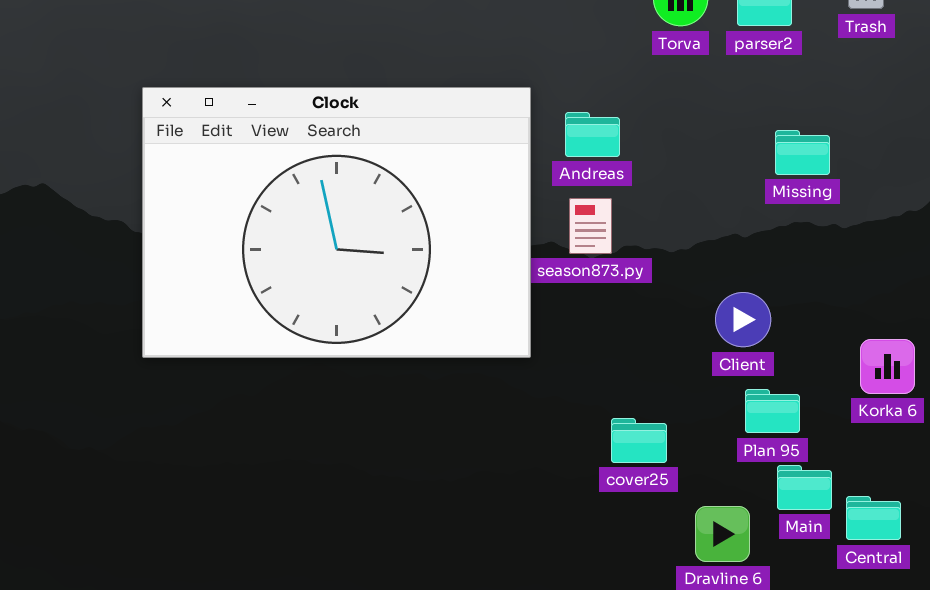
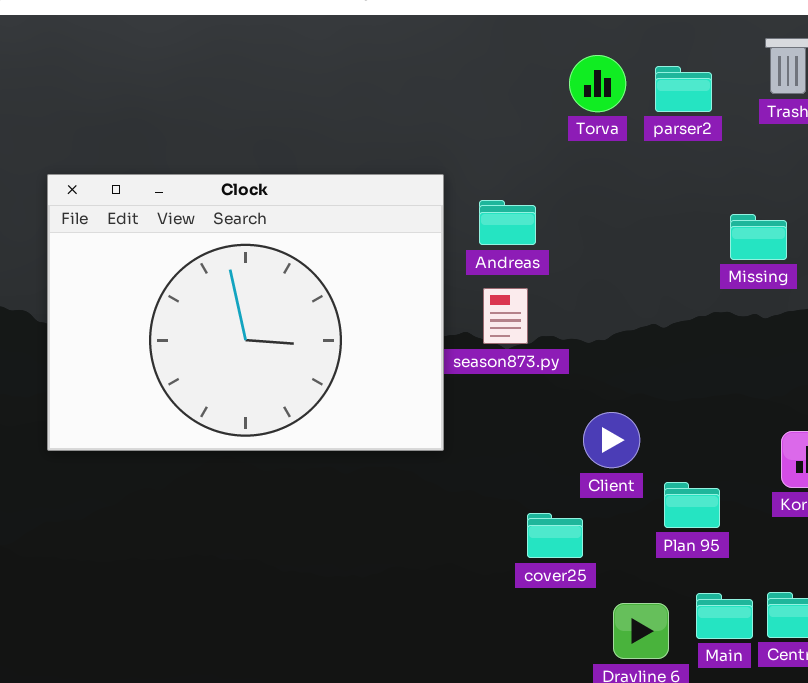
Missing: [775,130,830,175] -> [730,214,787,260], moved
Client: [715,292,771,347] -> [583,412,640,468], moved
Main: [777,465,832,510] -> [696,593,753,639], moved

